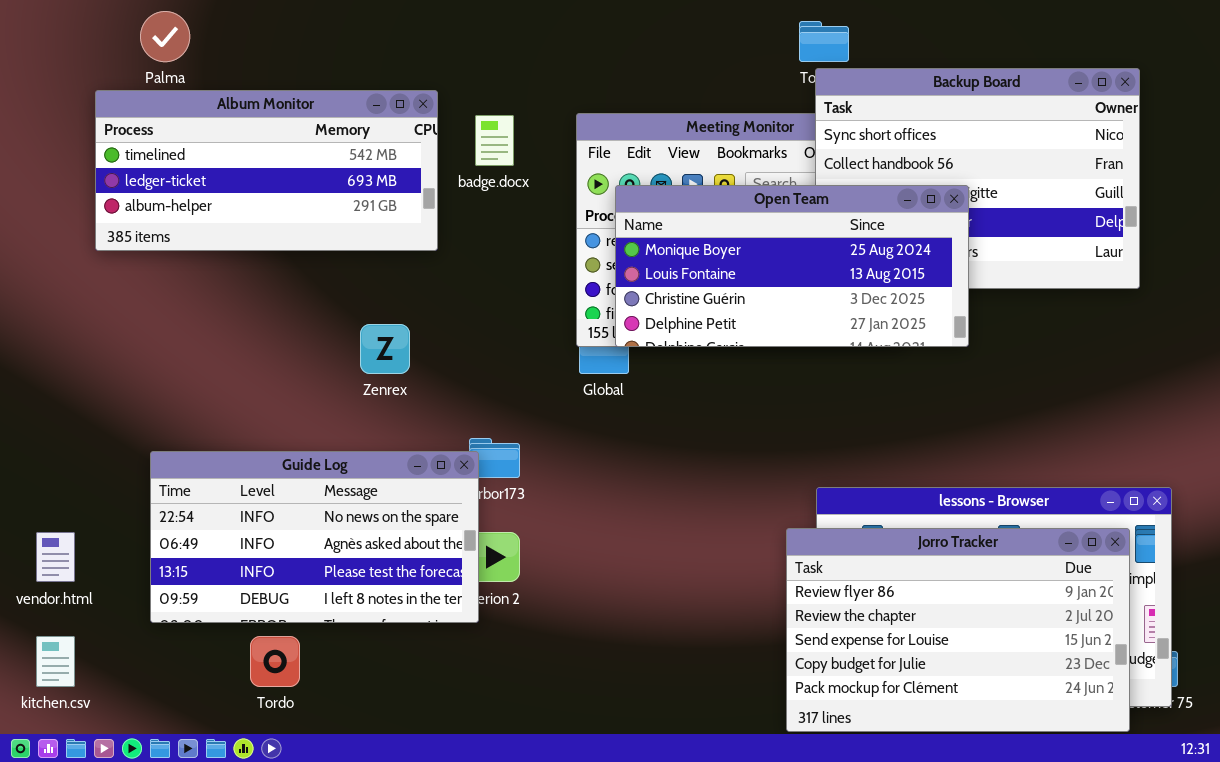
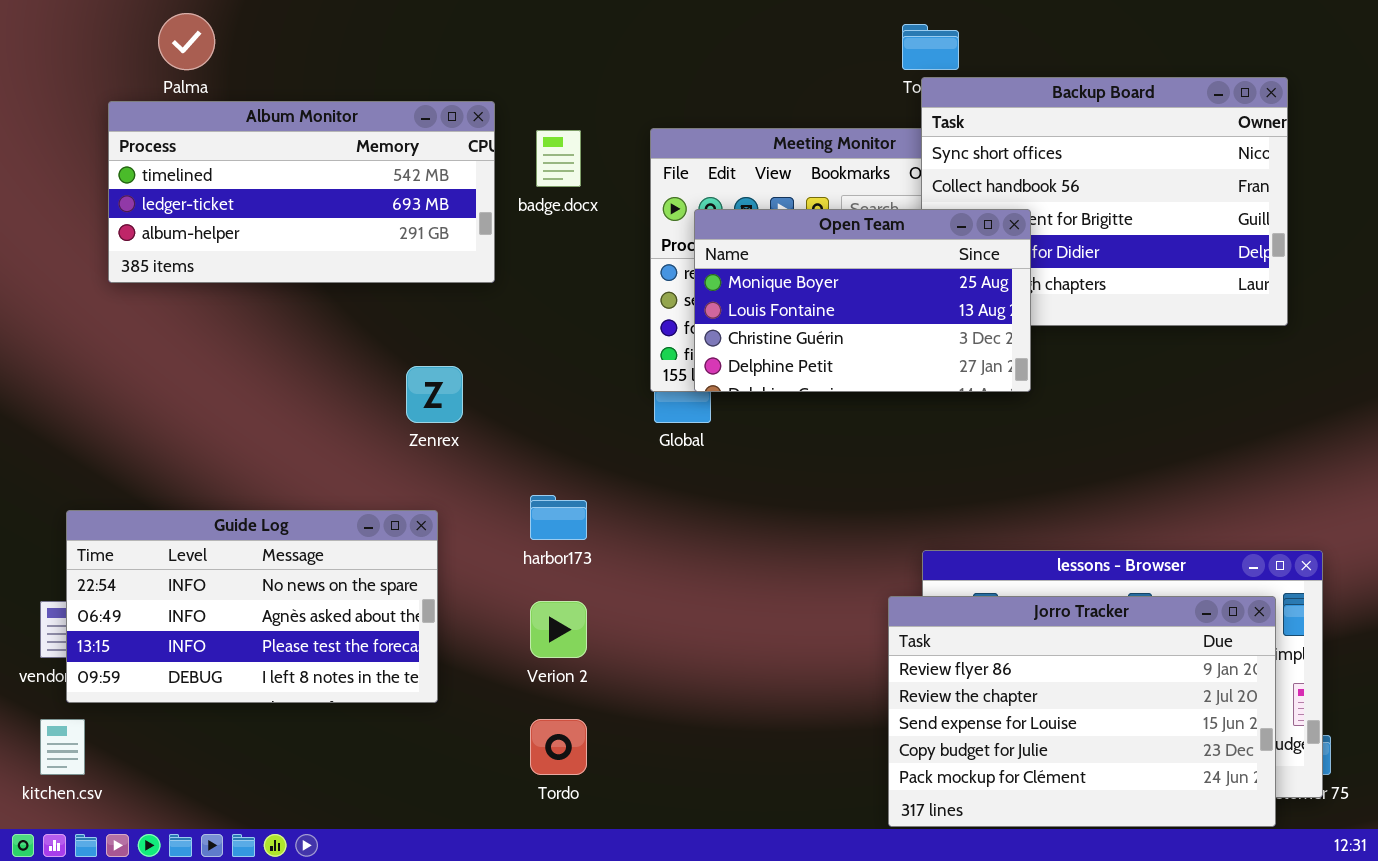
Open Team: [615,185,969,347] -> [694,209,1031,392], resized
Guide Log: [150,451,479,623] -> [66,510,438,703], moved
Tordo: [250,636,300,687] -> [530,719,587,775], moved

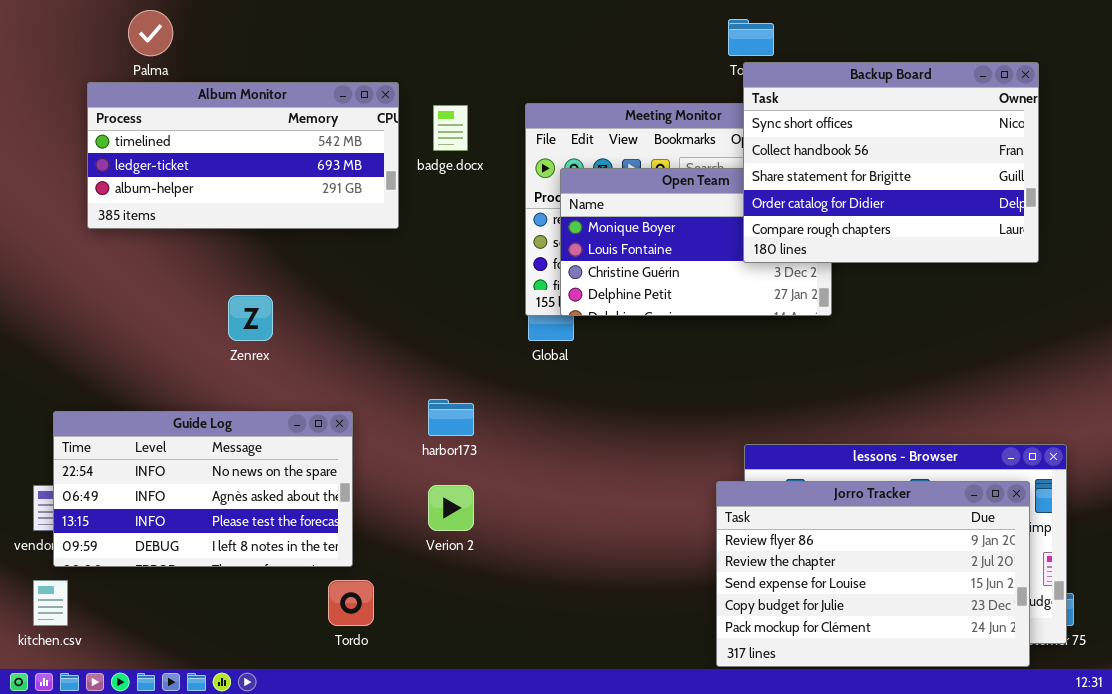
Backup Board: [921,77,1288,326] -> [743,62,1039,263], raised
Zenrex: [406,366,463,423] -> [228,295,273,341], moved
Tordo: [530,719,587,775] -> [328,580,374,626], moved

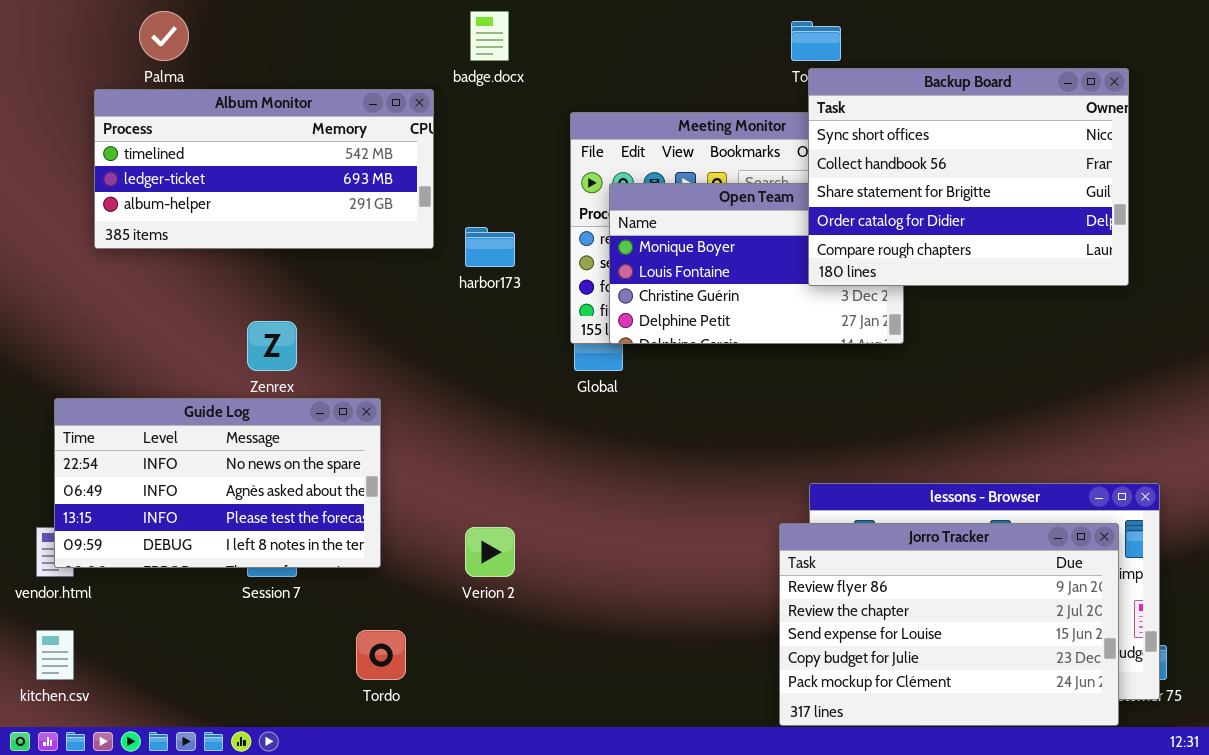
badge.docx: [433,105,468,151] -> [470,11,509,61], moved
harbor173: [428,399,474,436] -> [465,227,515,267], moved
Guide Log: [53,411,353,567] -> [54,398,381,568], moved

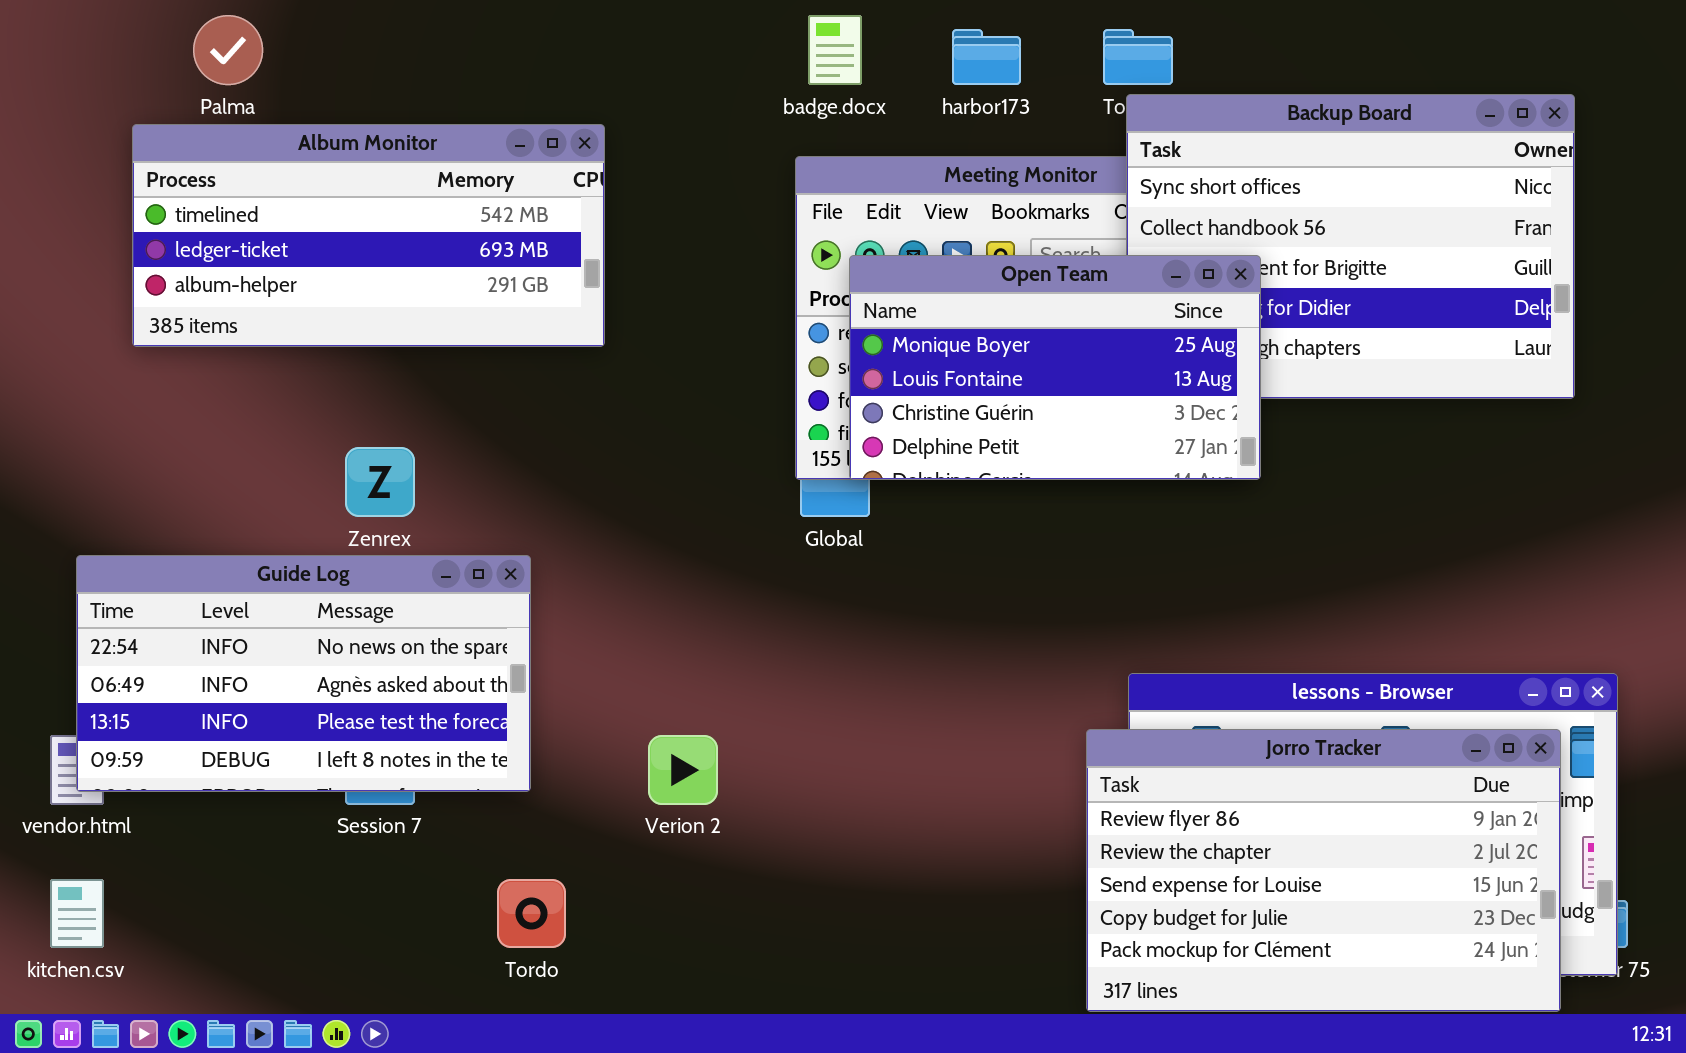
badge.docx: [470,11,509,61] -> [808,15,862,85], moved
Open Team: [609,183,904,344] -> [849,255,1261,480], raised
harbor173: [465,227,515,267] -> [952,29,1021,85], moved

